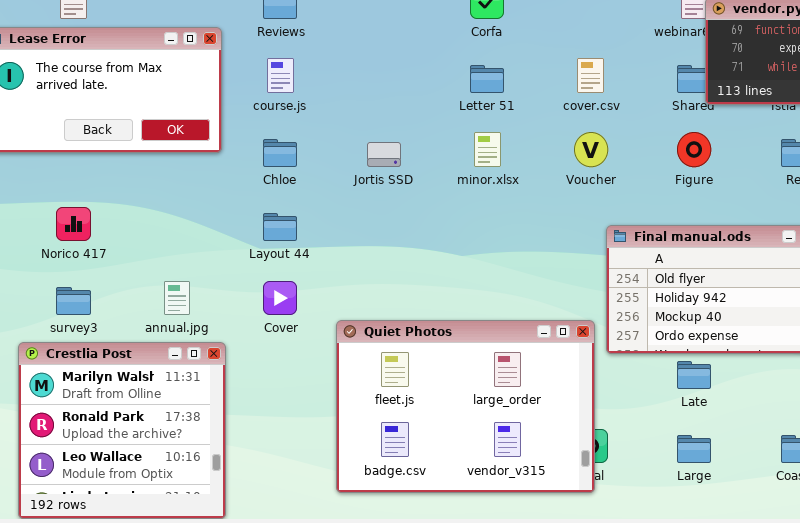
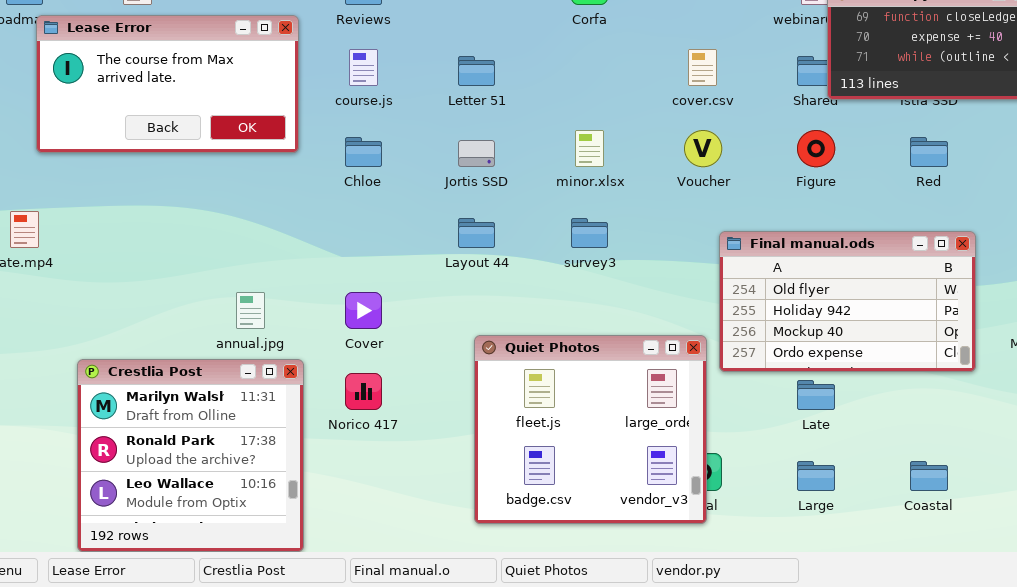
Letter 51: [470,65,504,93] -> [458,56,495,86], moved
Norico 417: [56,207,91,241] -> [345,373,382,410], moved
Layout 44: [263,213,297,241] -> [458,218,495,248], moved
survey3: [56,287,91,315] -> [571,218,608,248], moved
Quiet Photos: [336,320,595,493] -> [474,335,707,524], resized

